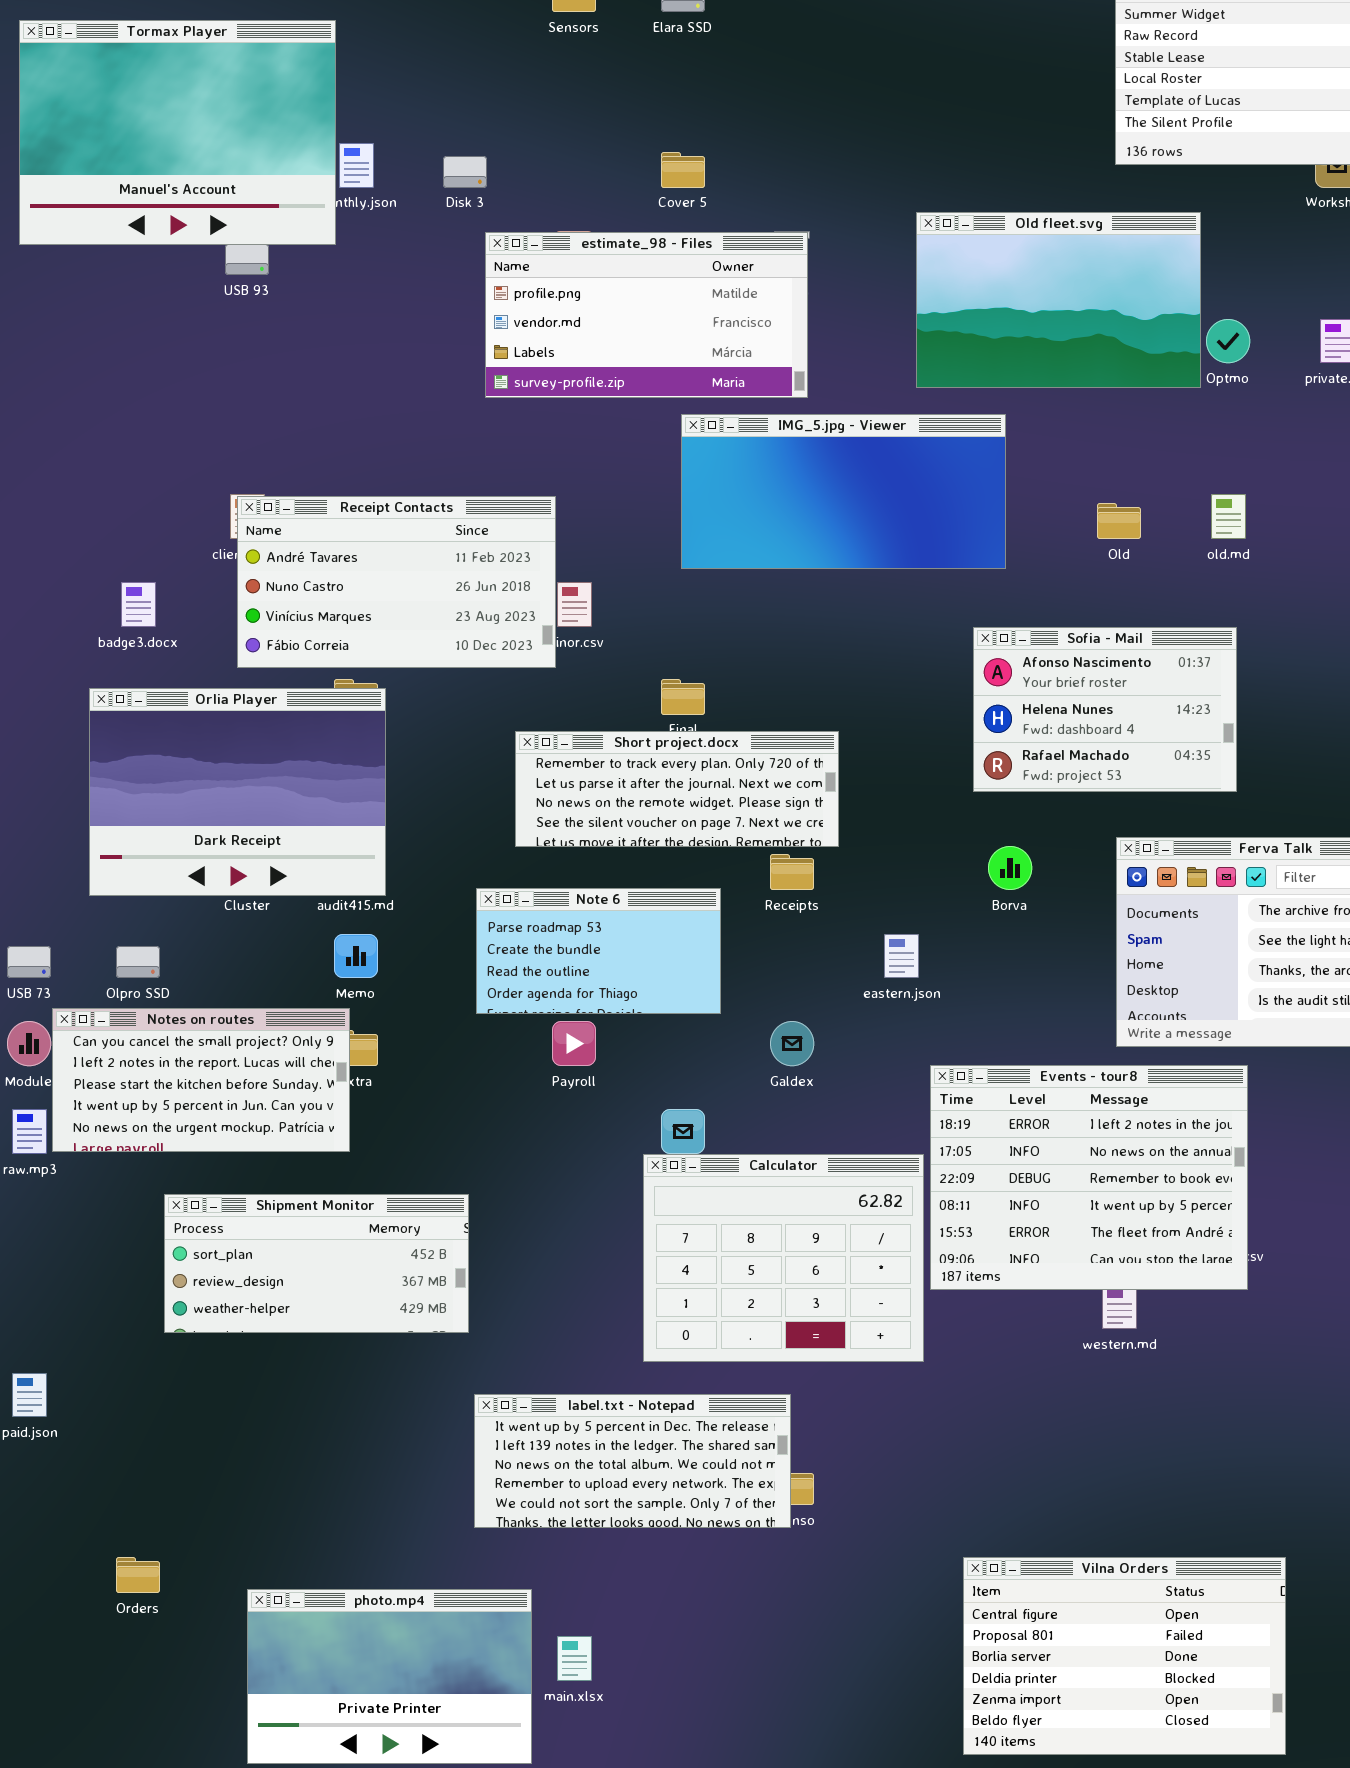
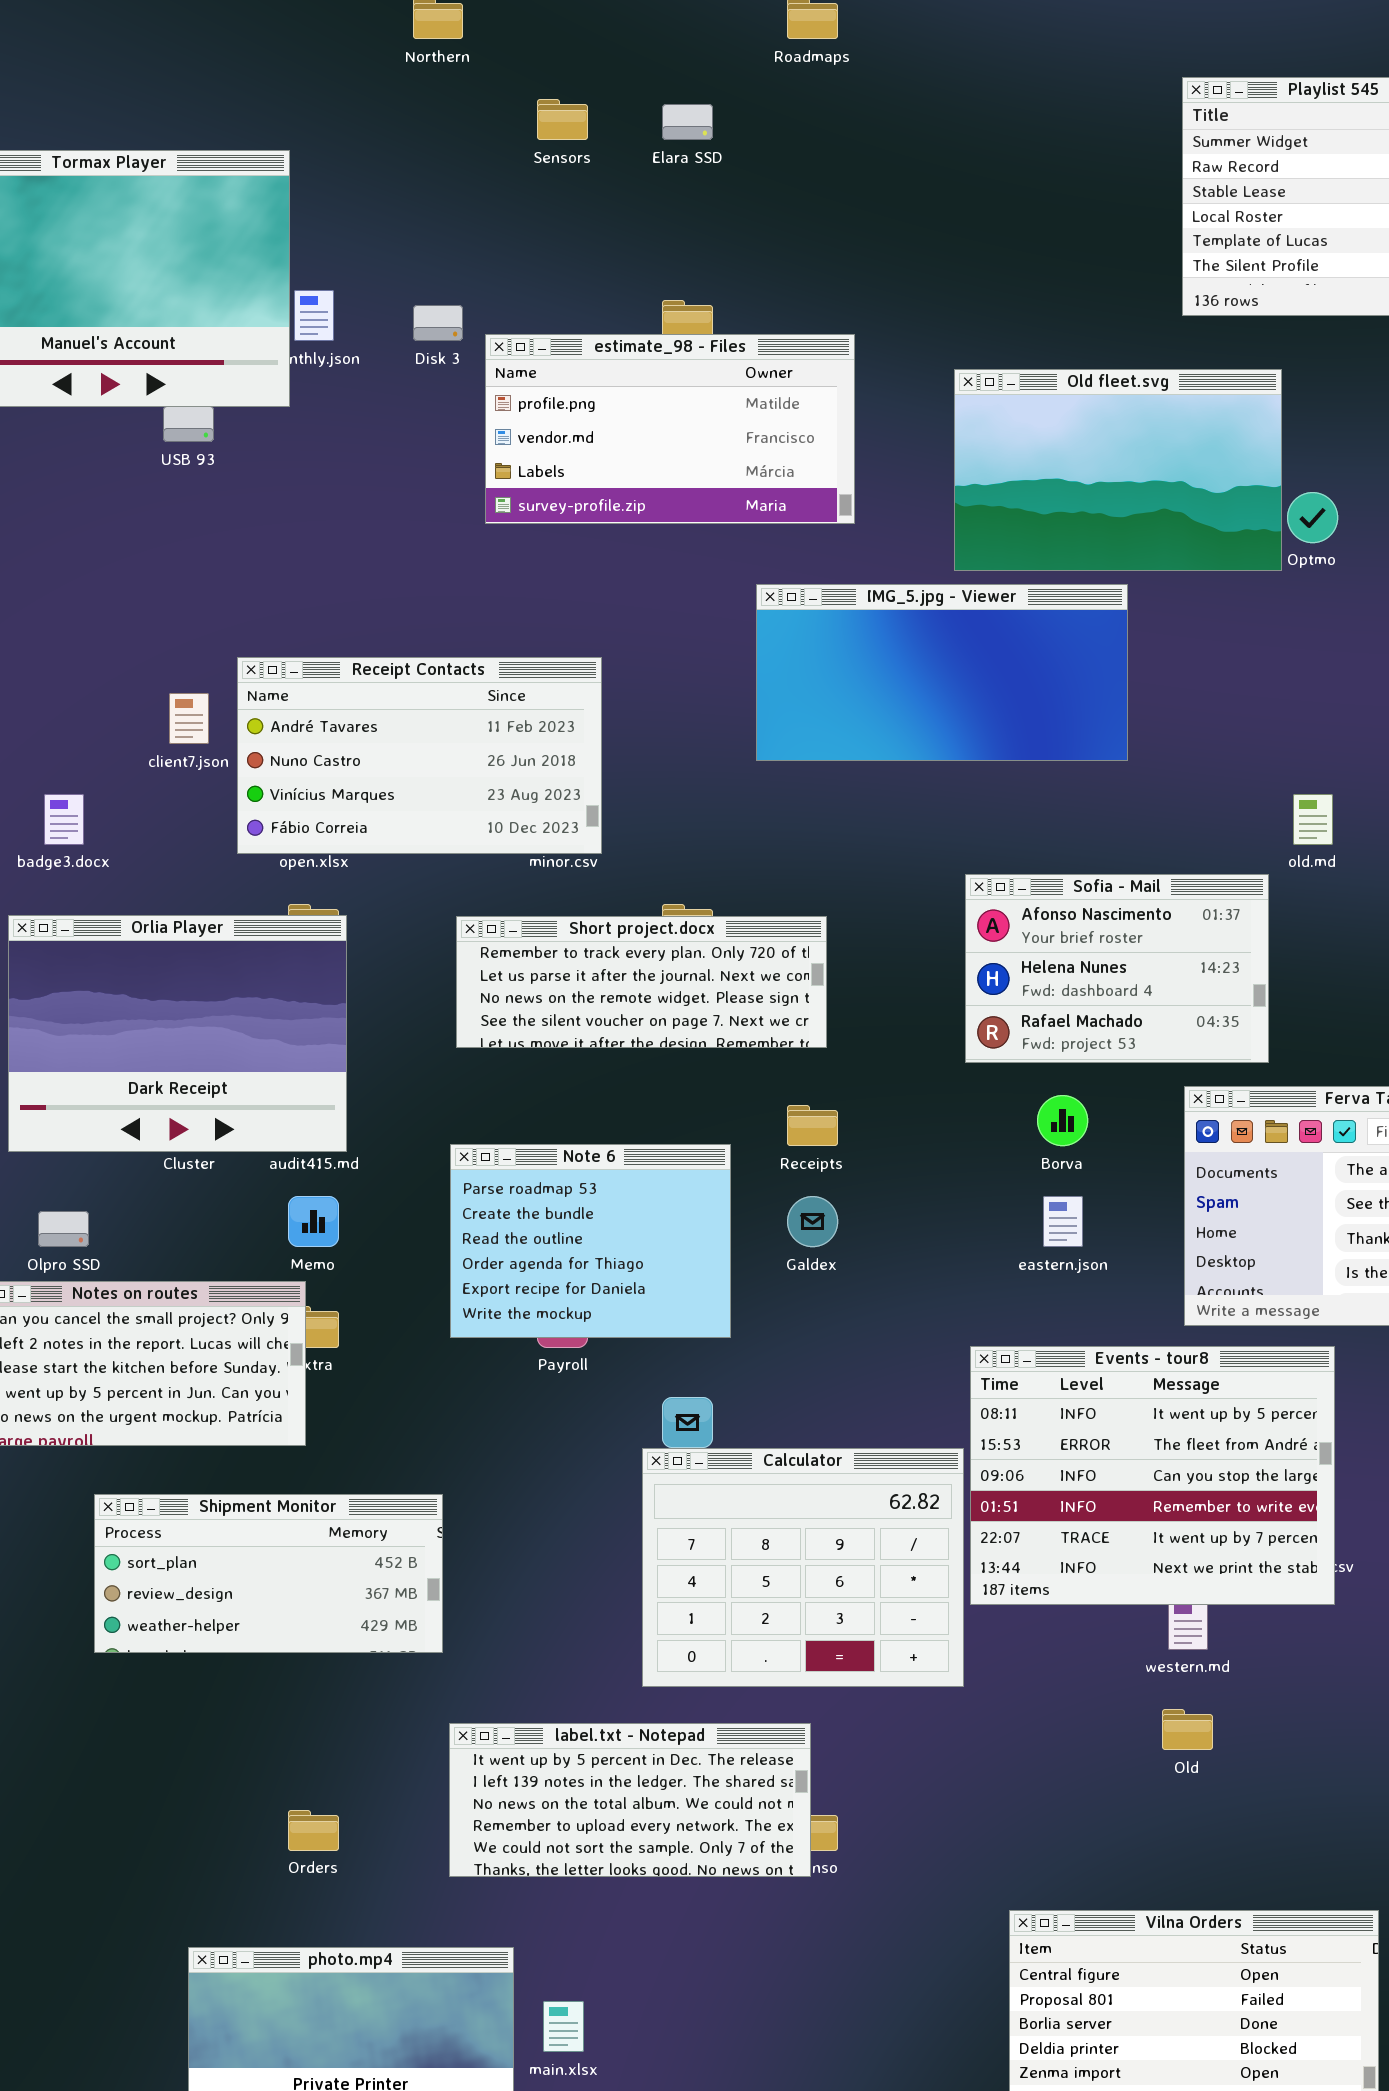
estimate_98 - Files: [485,232,808,398] -> [485,334,855,524], moved
IMG_5.jpg - Viewer: [681,414,1006,569] -> [756,584,1128,761], moved
old.md: [1211,494,1246,539] -> [1293,794,1333,845], moved
Receipt Contacts: [237,496,556,668] -> [237,657,602,854], moved
Old: [1097,503,1141,539] -> [1162,1709,1213,1750], moved
Sofia - Mail: [973,627,1237,792] -> [965,874,1269,1063], moved
Short project.docx: [515,731,839,847] -> [456,916,827,1048], moved
Note 6: [476,888,721,1014] -> [450,1144,731,1338], resized
eastern.json: [884,934,919,978] -> [1043,1196,1083,1247], moved
Galdex: [770,1021,814,1066] -> [787,1196,838,1247], moved
Events - tour8: [930,1065,1248,1290] -> [970,1346,1335,1605], scrolled down 3 rows
Orders: [116,1557,160,1593] -> [288,1810,339,1851], moved

